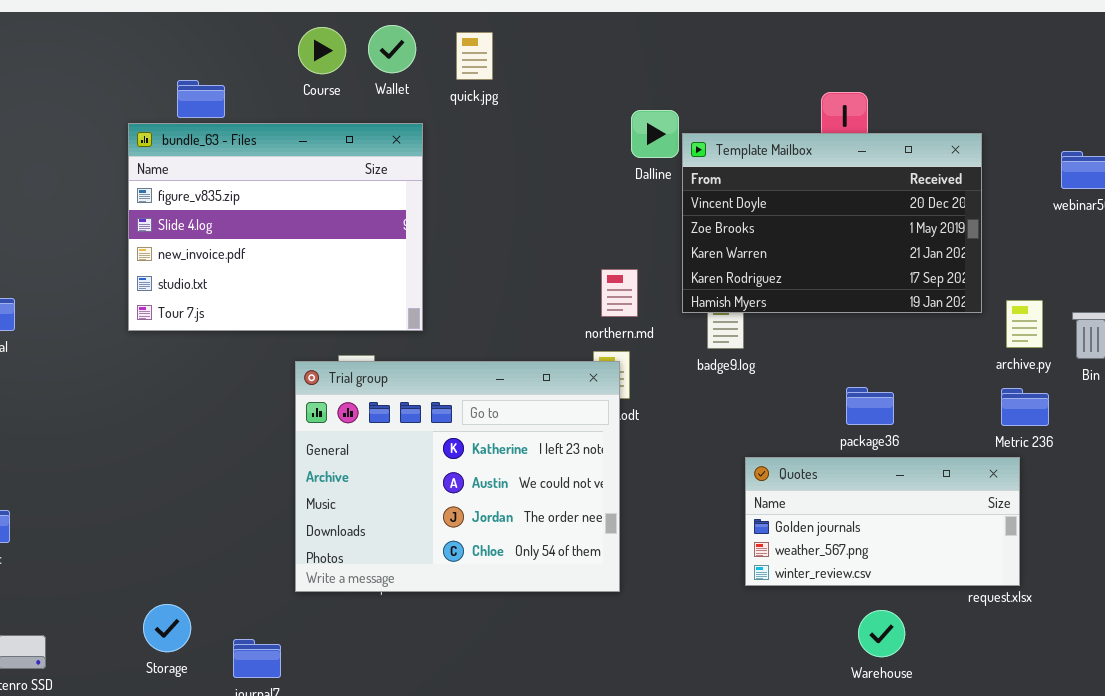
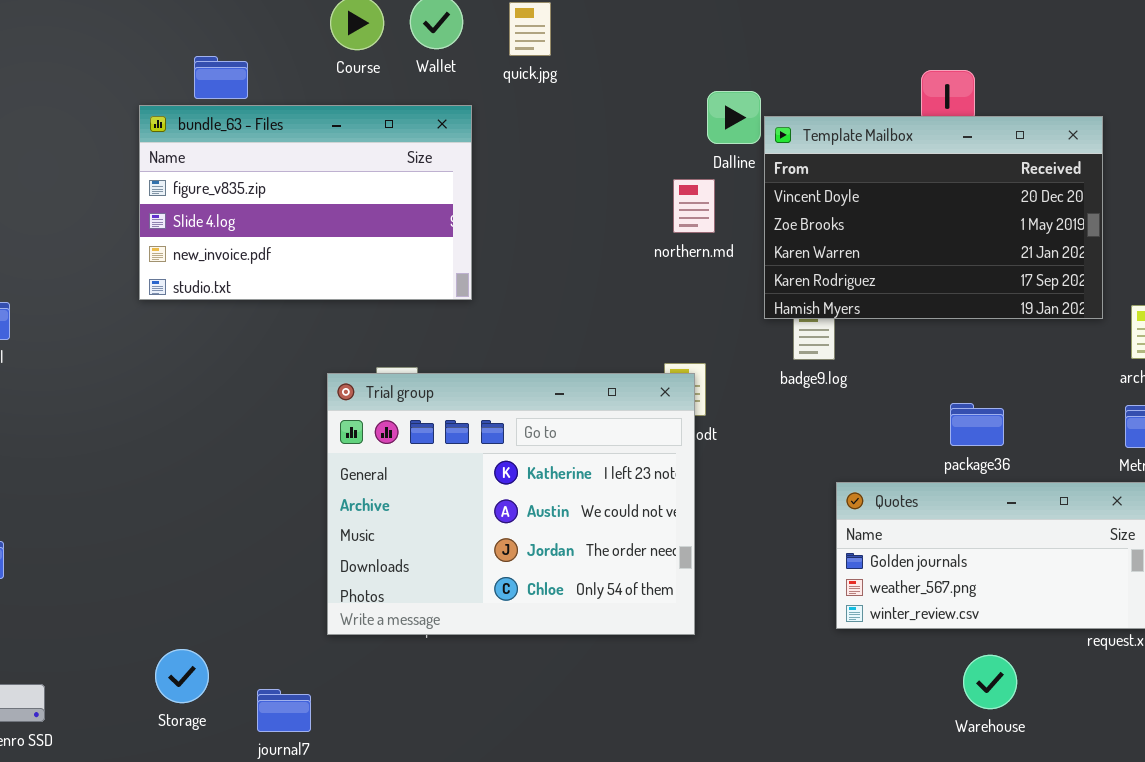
bundle_63 - Files: [128,123,423,331] -> [139,105,472,300], resized
northern.md: [601,269,638,317] -> [673,179,715,233], moved

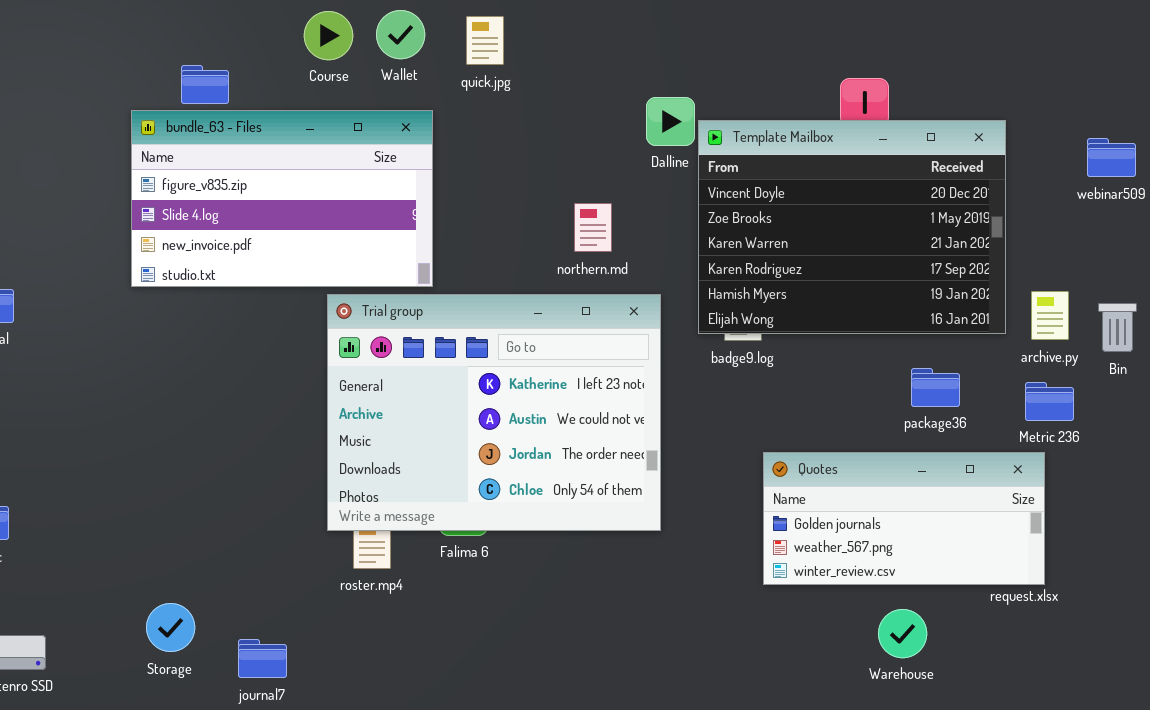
Template Mailbox: [764,116,1103,319] -> [698,120,1006,334], resized
northern.md: [673,179,715,233] -> [574,203,612,252], moved
Trial group: [327,373,695,635] -> [327,294,661,531], moved
package36: [950,403,1004,446] -> [911,368,960,407], moved

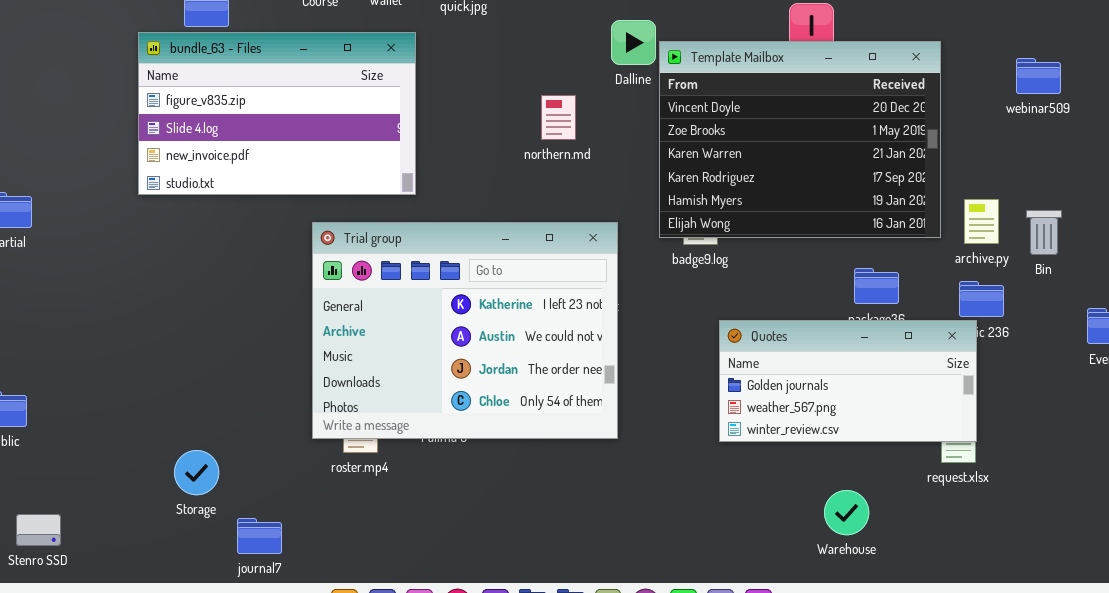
northern.md: [574,203,612,252] -> [541,95,576,140], moved
Trial group: [327,294,661,531] -> [312,222,618,439], moved
Quotes: [763,452,1045,585] -> [719,320,977,442], moved
Storage: [146,603,195,652] -> [174,450,219,495], moved

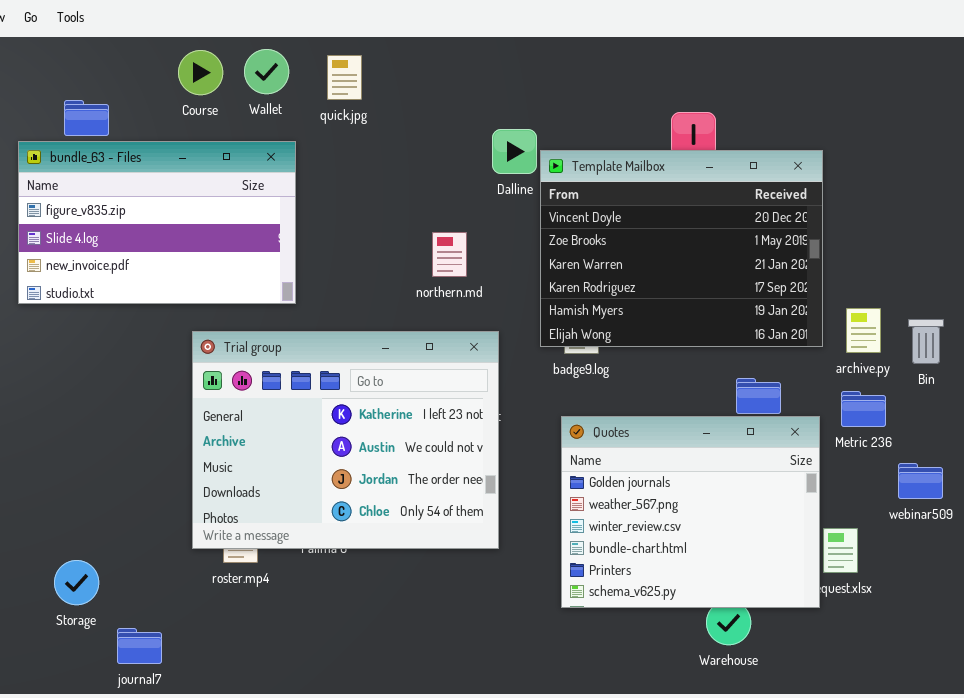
webinar509: [1016,58,1061,94] -> [898,463,943,499], moved
northern.md: [541,95,576,140] -> [432,232,467,277], moved
Quotes: [719,320,977,442] -> [561,416,820,608], moved, resized

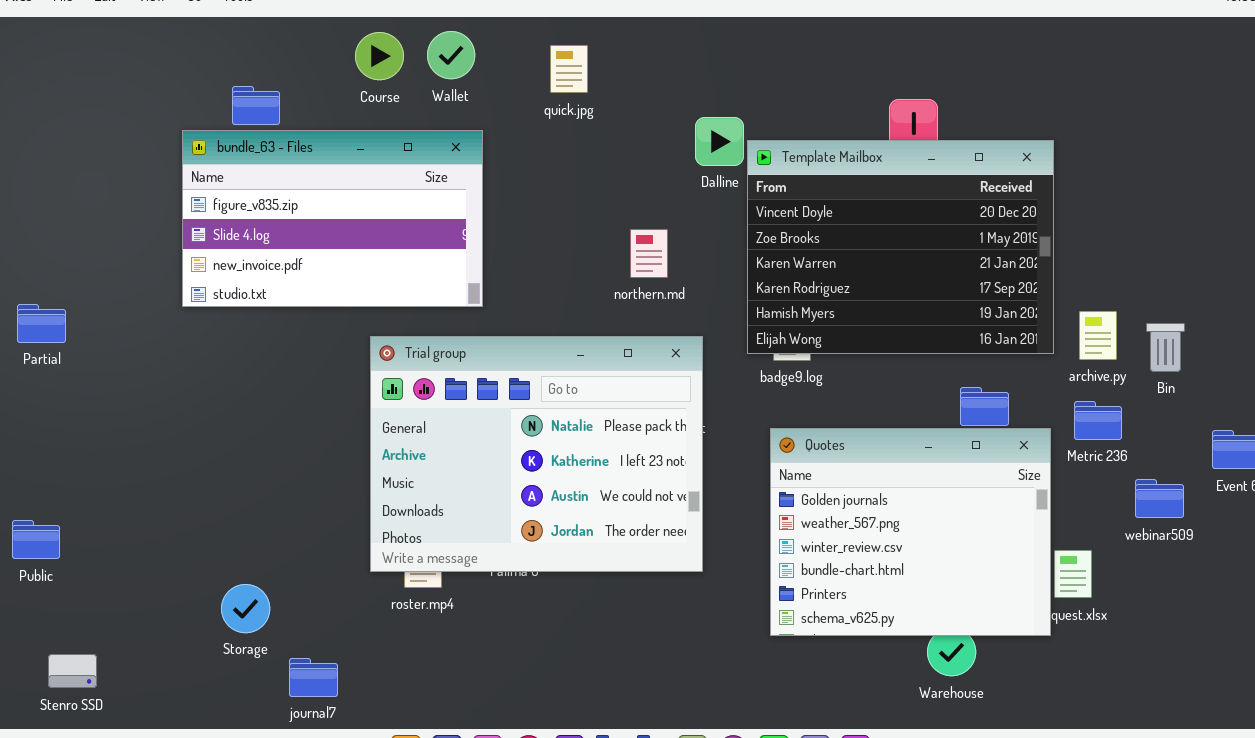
quick.jpg: [327,55,362,100] -> [550,45,588,93], moved
Trial group: [192,331,499,549] -> [370,336,703,572], scrolled up 1 row

